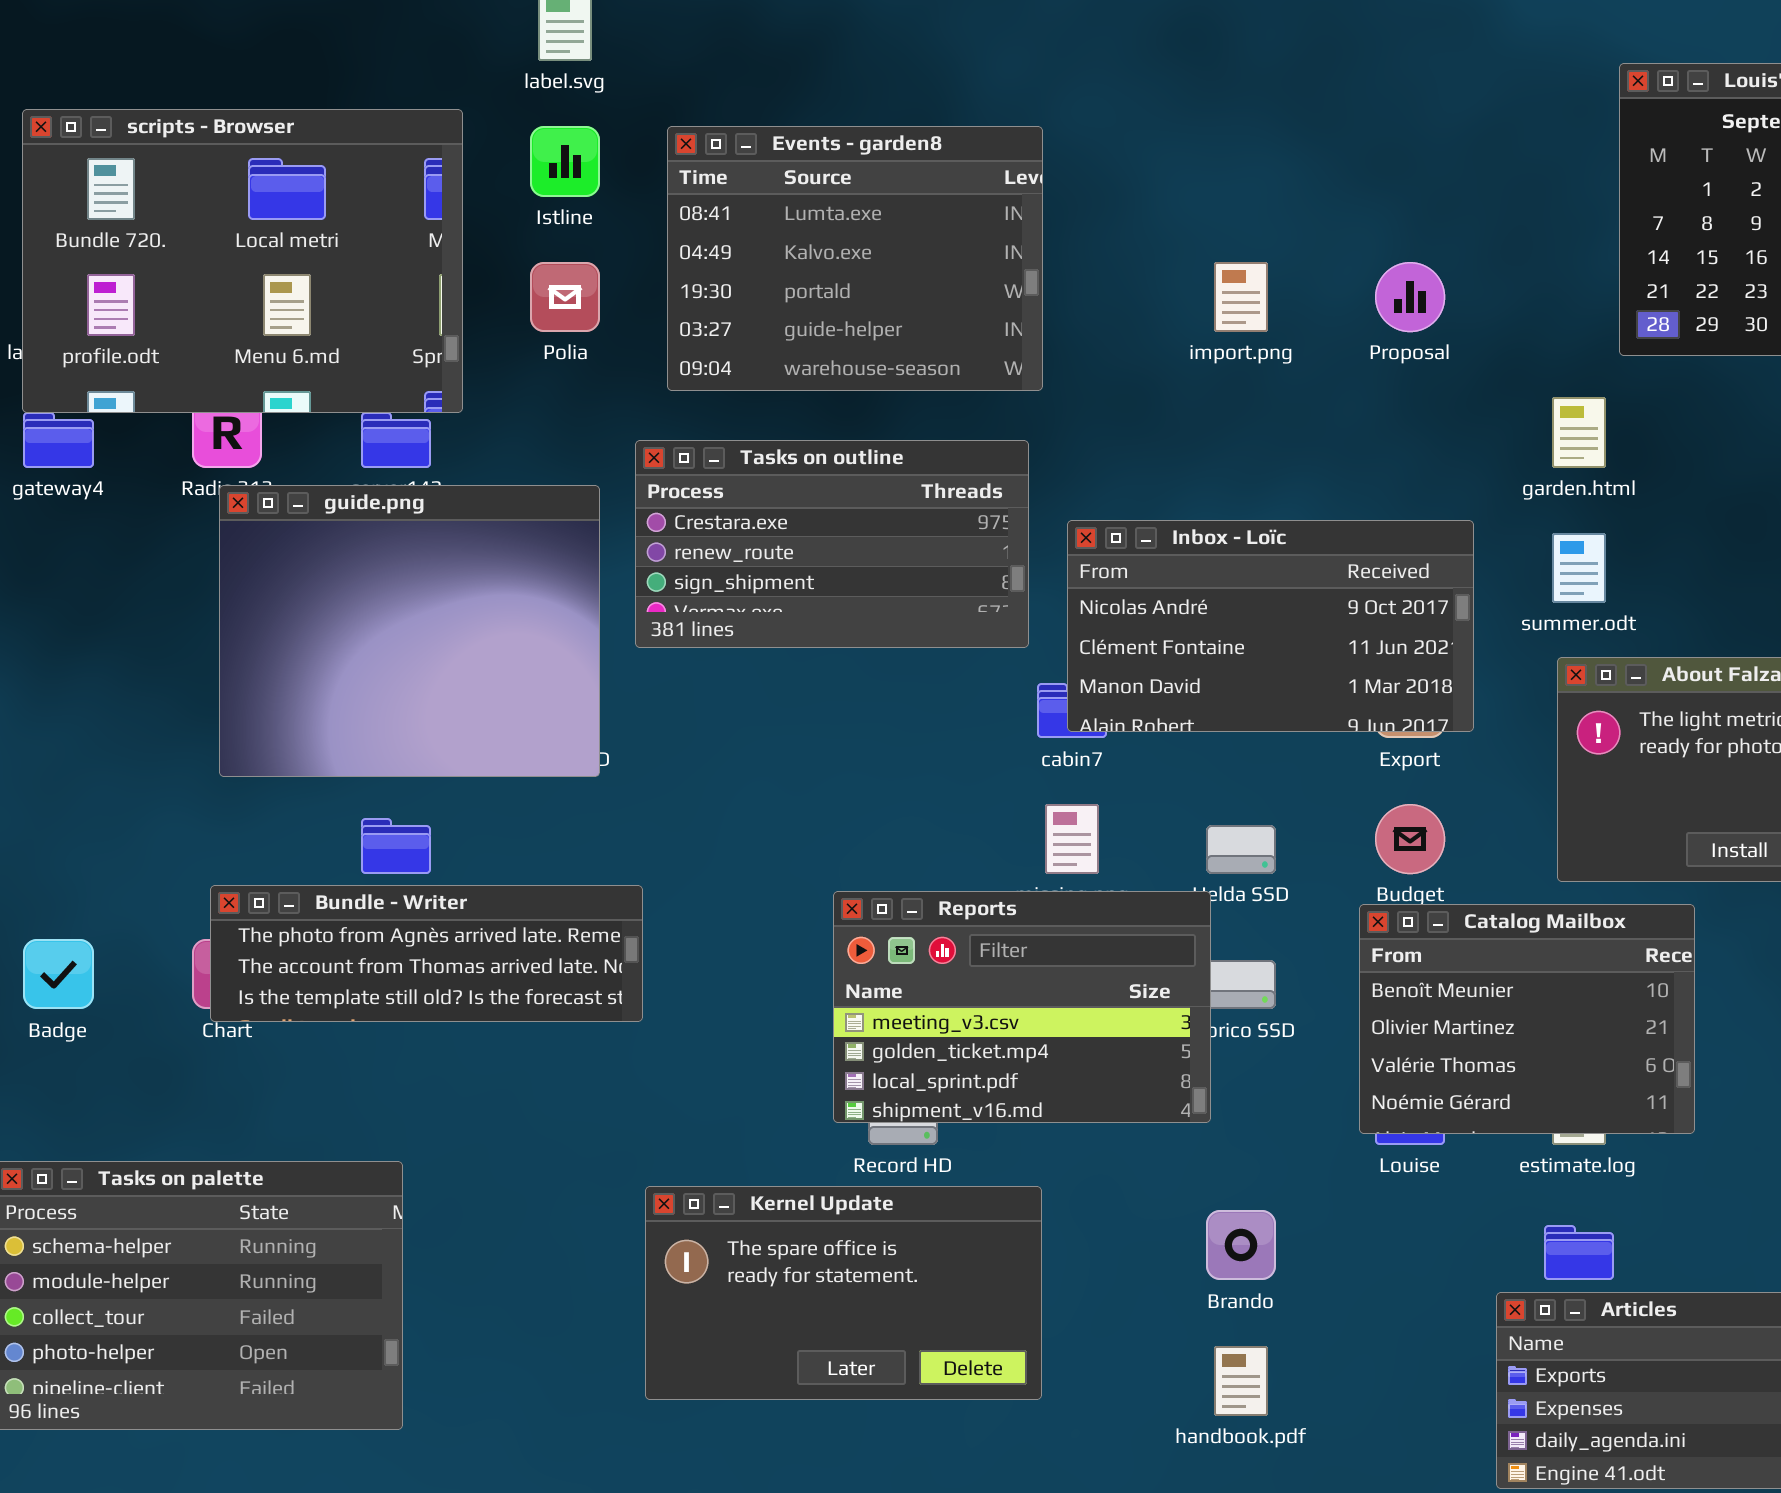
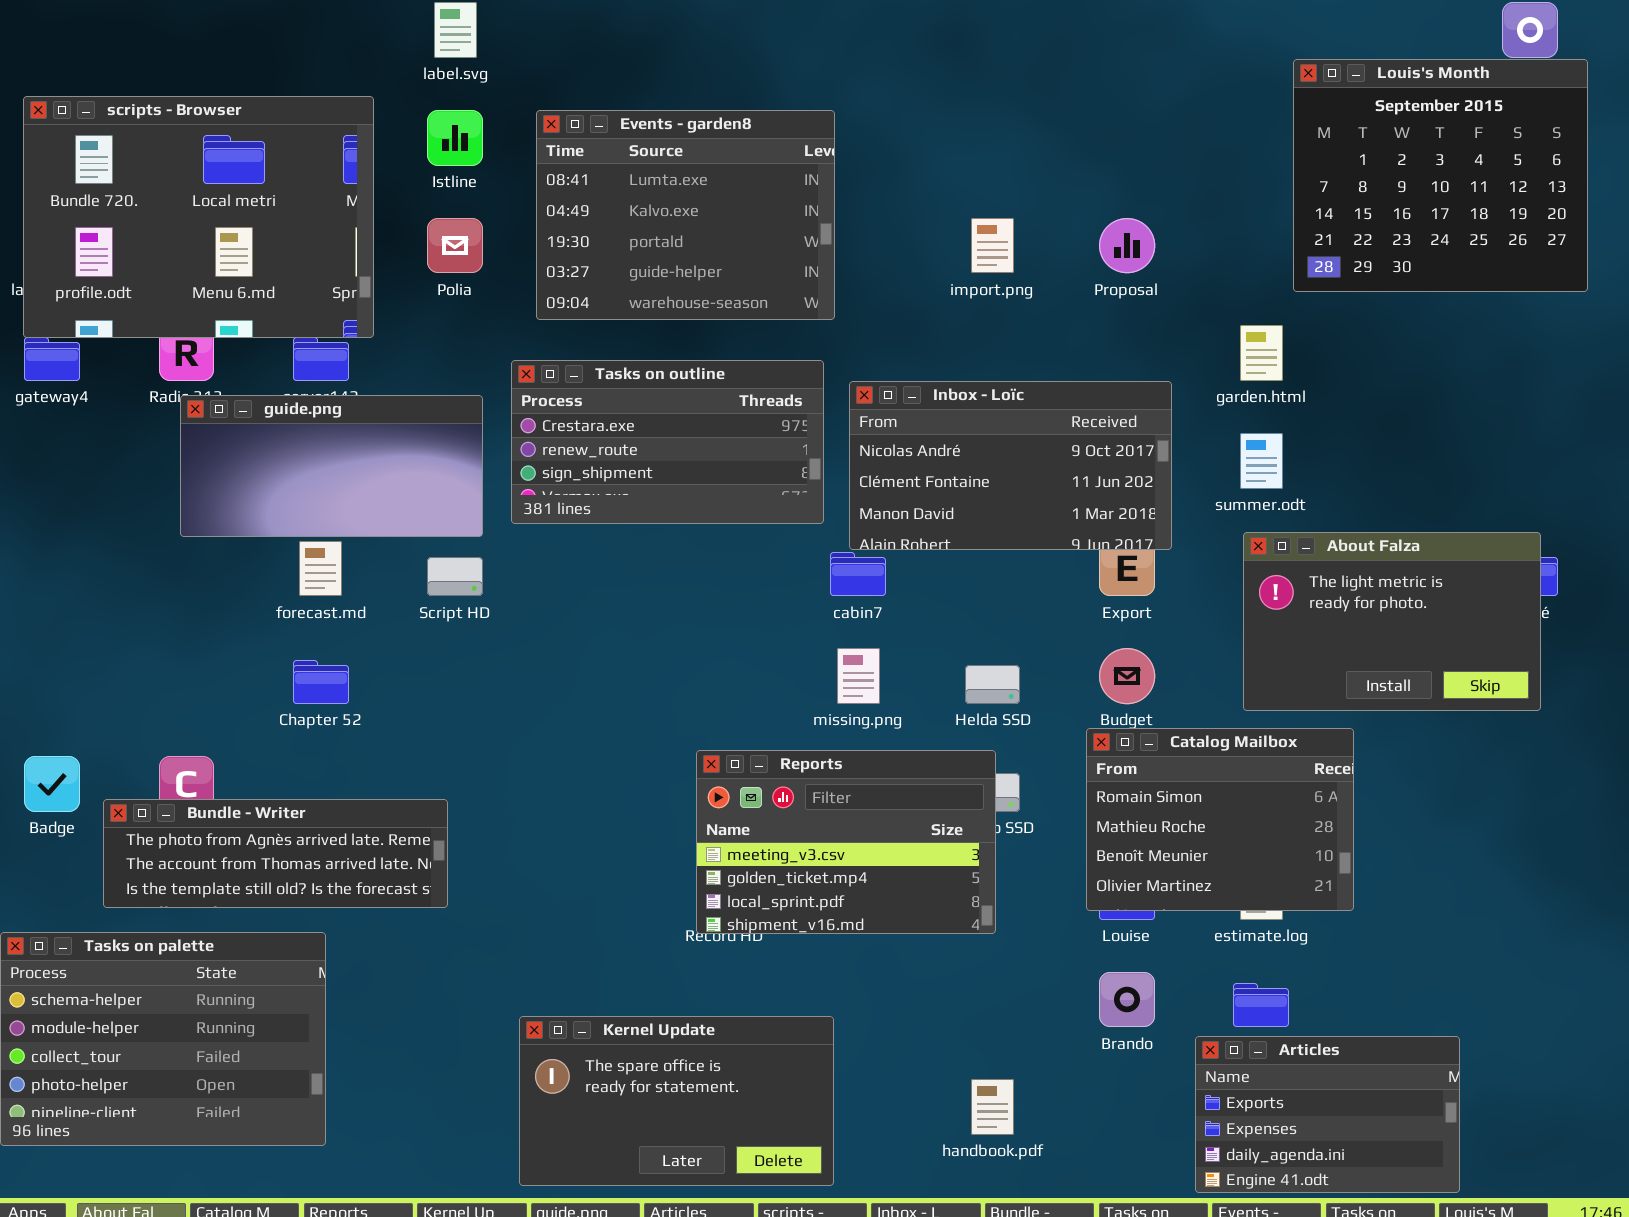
guide.png: [219,485,600,777] -> [180,395,483,537], resized
Inbox - Loïc: [1067,520,1474,732] -> [849,381,1172,550], moved
Bundle - Writer: [210,885,643,1022] -> [103,799,448,908], moved
Reports: [833,891,1211,1123] -> [696,750,996,934], moved
Catalog Mailbox: [1359,904,1695,1134] -> [1086,728,1354,911], scrolled up 2 rows
Kernel Update: [645,1186,1042,1400] -> [519,1016,834,1186], moved
Brando: [1206,1210,1276,1280] -> [1099,972,1155,1027], moved

